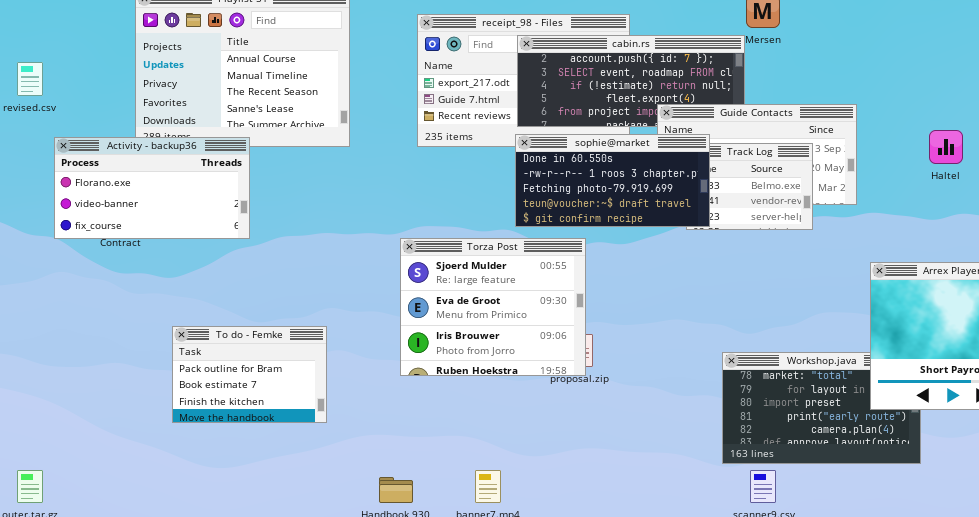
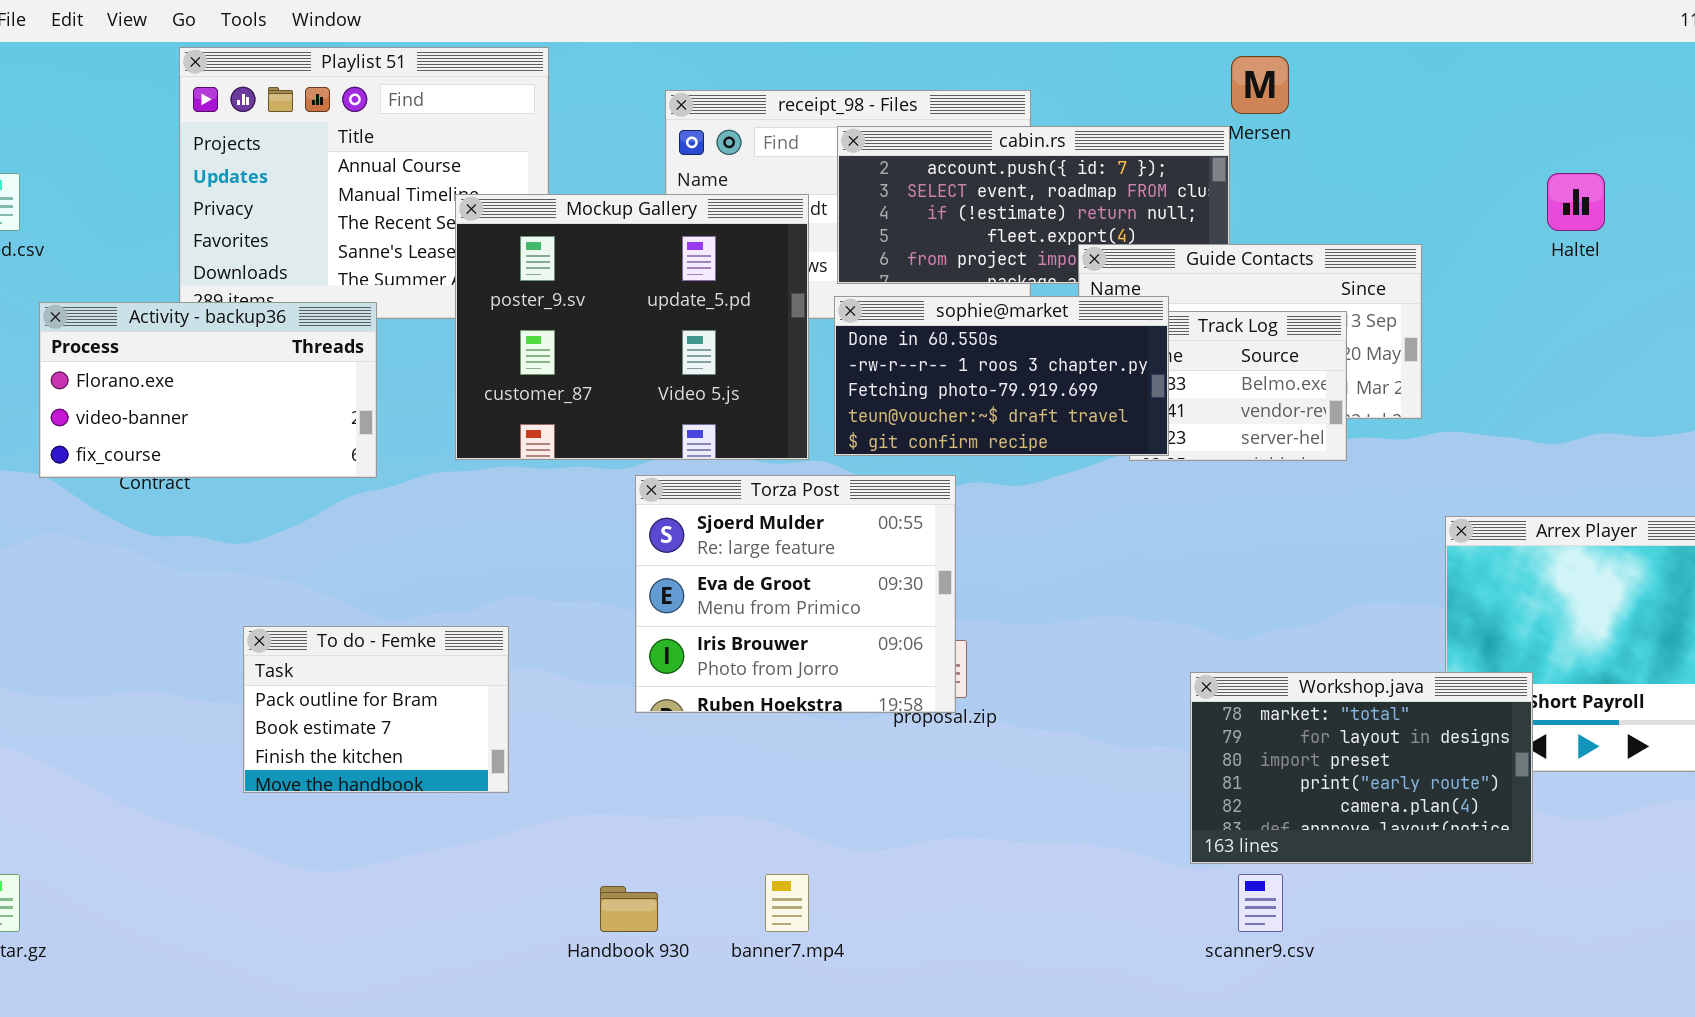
Mockup Gallery: none -> [455,194,809,460], opened
Haltel: [929,130,963,164] -> [1547,173,1605,231], moved
Workshop.java: [722,352,921,464] -> [1190,672,1533,864], raised

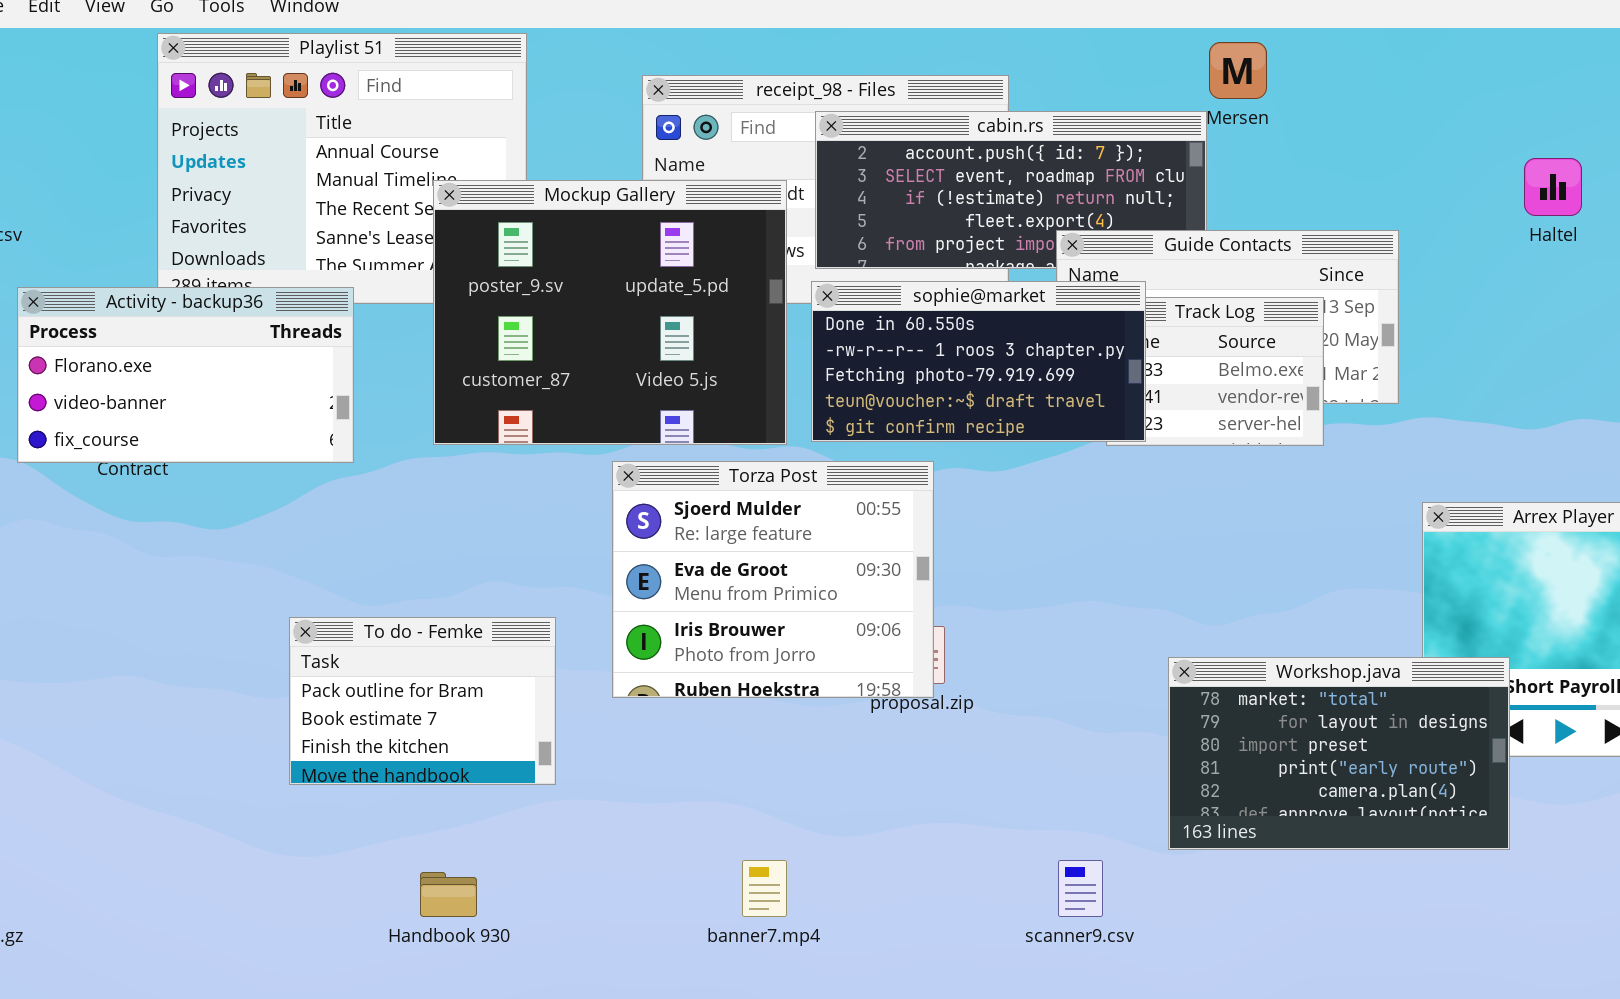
To do - Femke: [243,626,509,793] -> [289,617,556,785], moved
scanner9.csv: [1238,874,1283,932] -> [1058,860,1103,917], moved
Handbook 930: [600,886,658,932] -> [420,872,477,917], moved

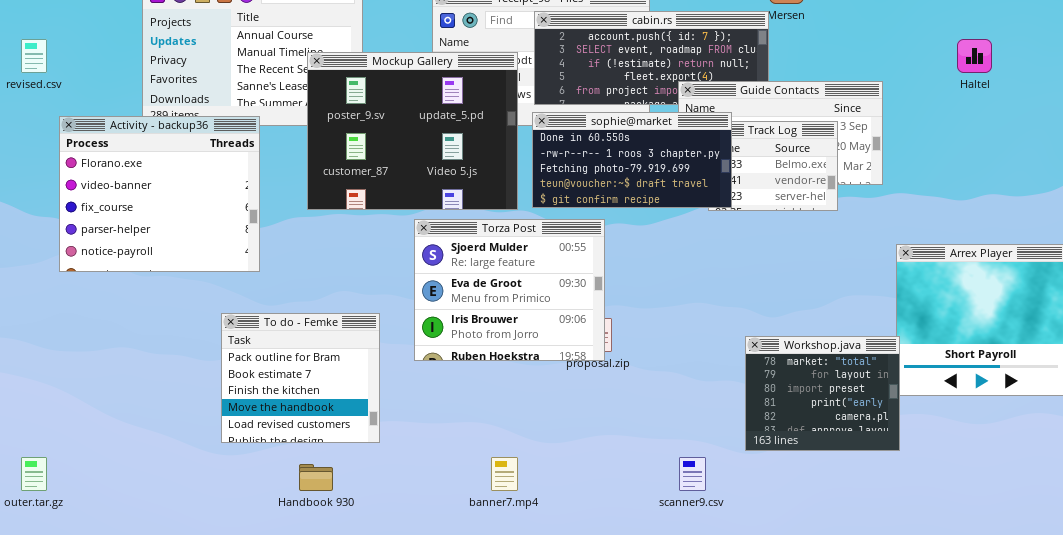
Activity - backup36: [17,287,354,463] -> [59,116,260,272], resized
To do - Femke: [289,617,556,785] -> [221,313,380,443], resized
Workshop.java: [1168,657,1510,850] -> [745,336,900,451], resized

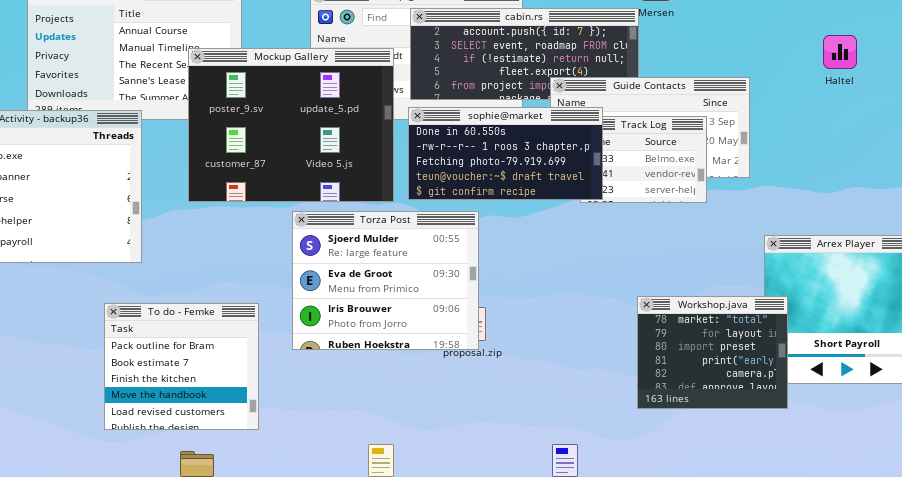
Workshop.java: [745,336,900,451] -> [637,296,788,409], moved

